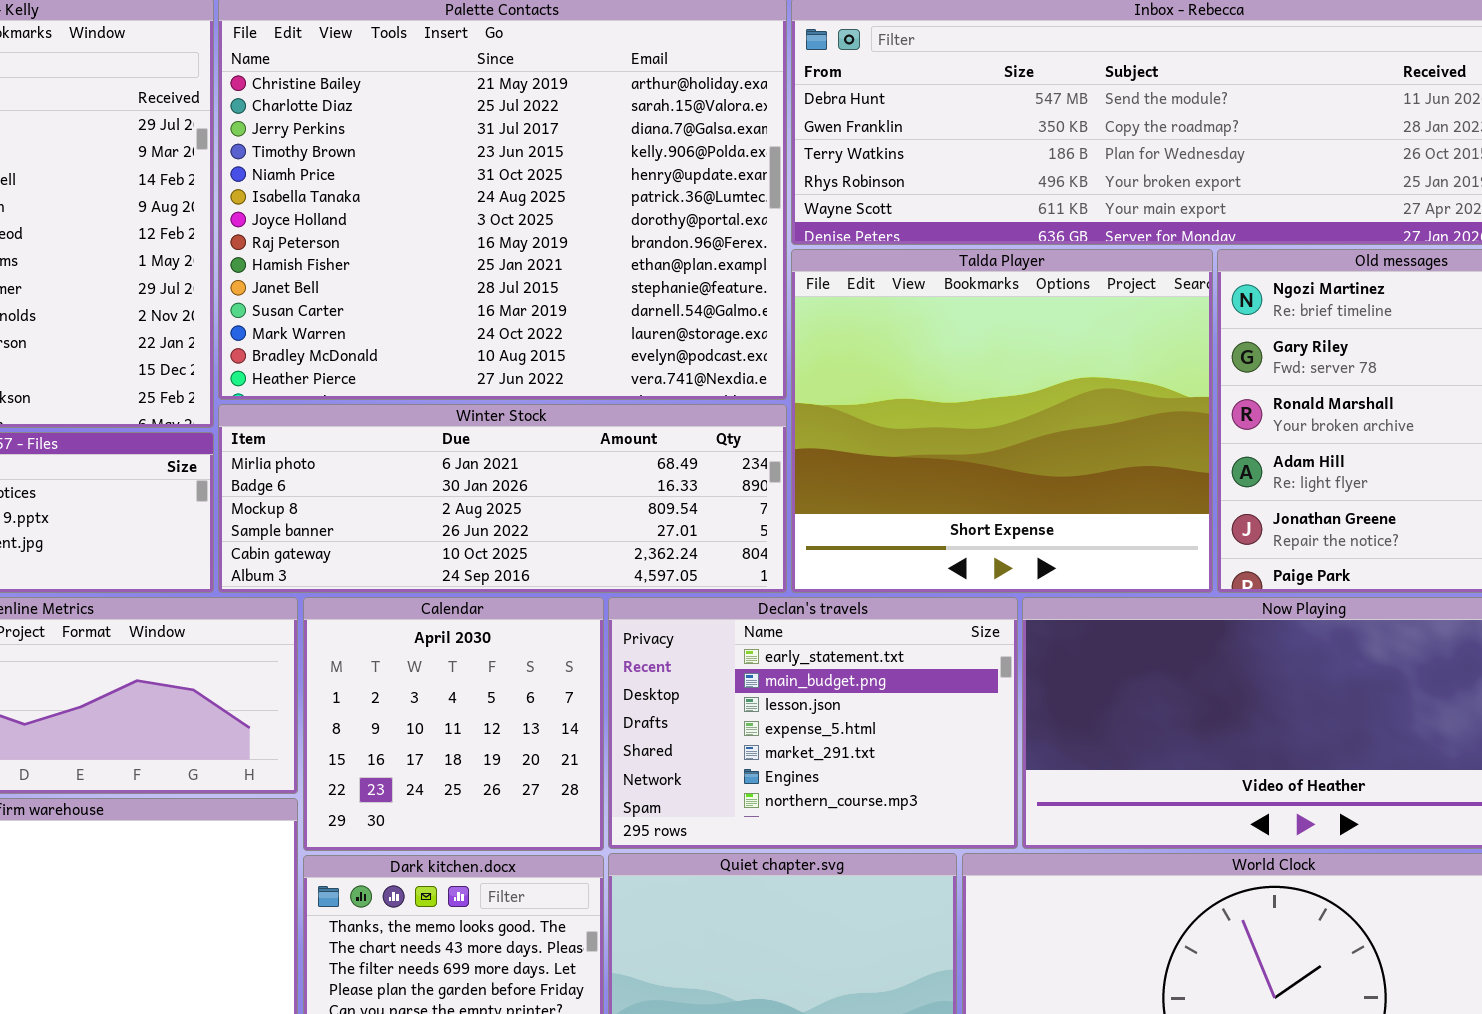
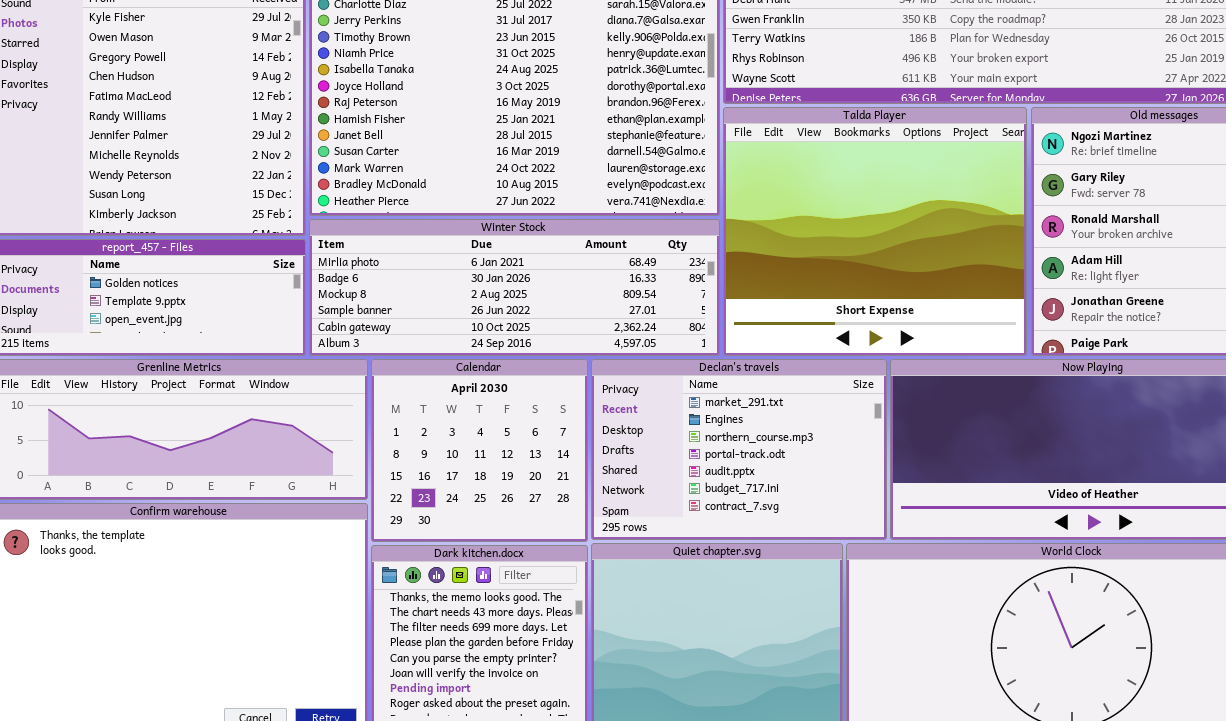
Declan's travels: [608,597,1018,849] -> [591,359,887,540], scrolled down 4 rows

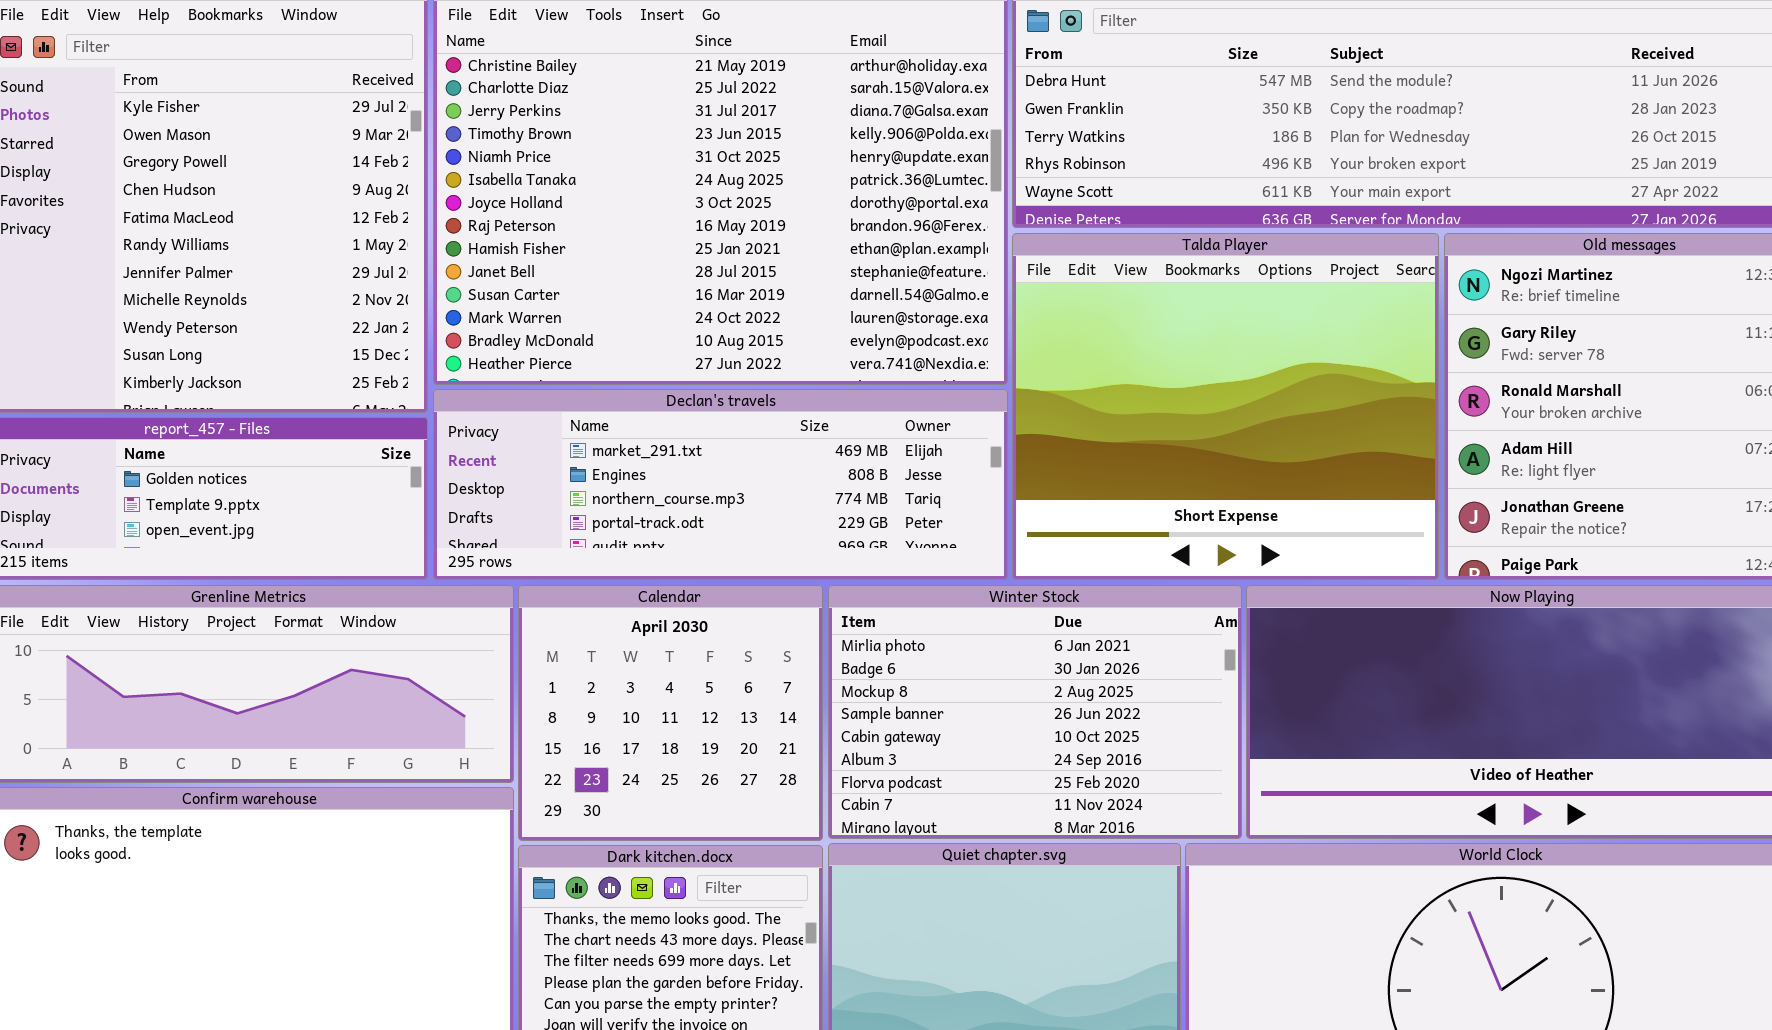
Winter Stock: [309,219,720,356] -> [828,585,1242,839], moved, resized
Declan's travels: [591,359,887,540] -> [433,389,1008,580], moved, resized

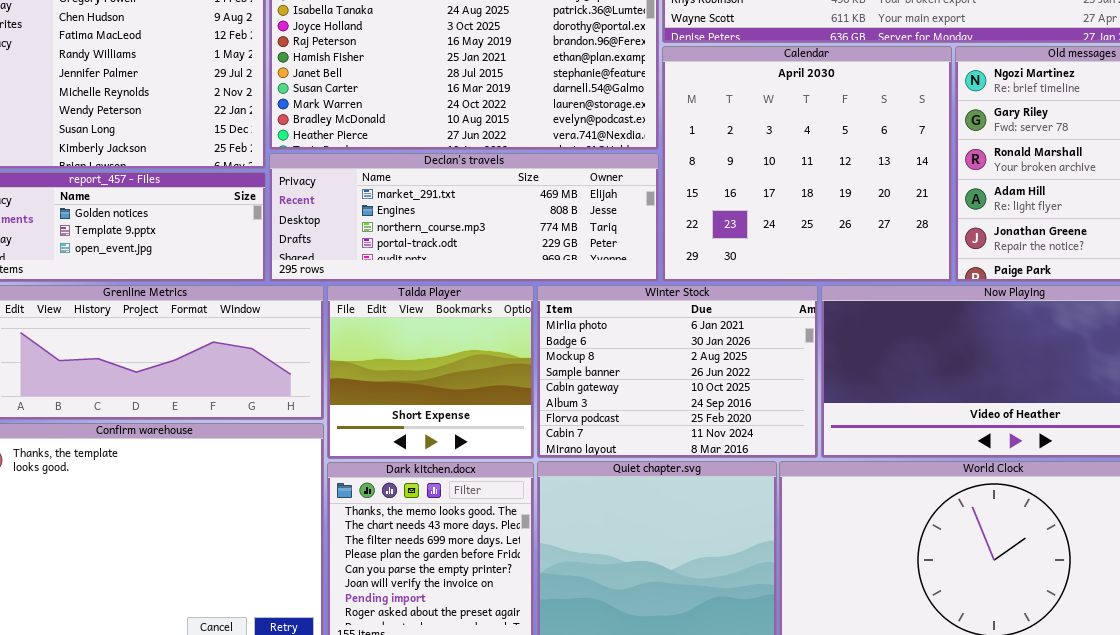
Talda Player: [1012,233,1439,580] -> [327,285,534,459], moved, resized
Calendar: [518,585,823,841] -> [662,46,952,282], moved, resized

